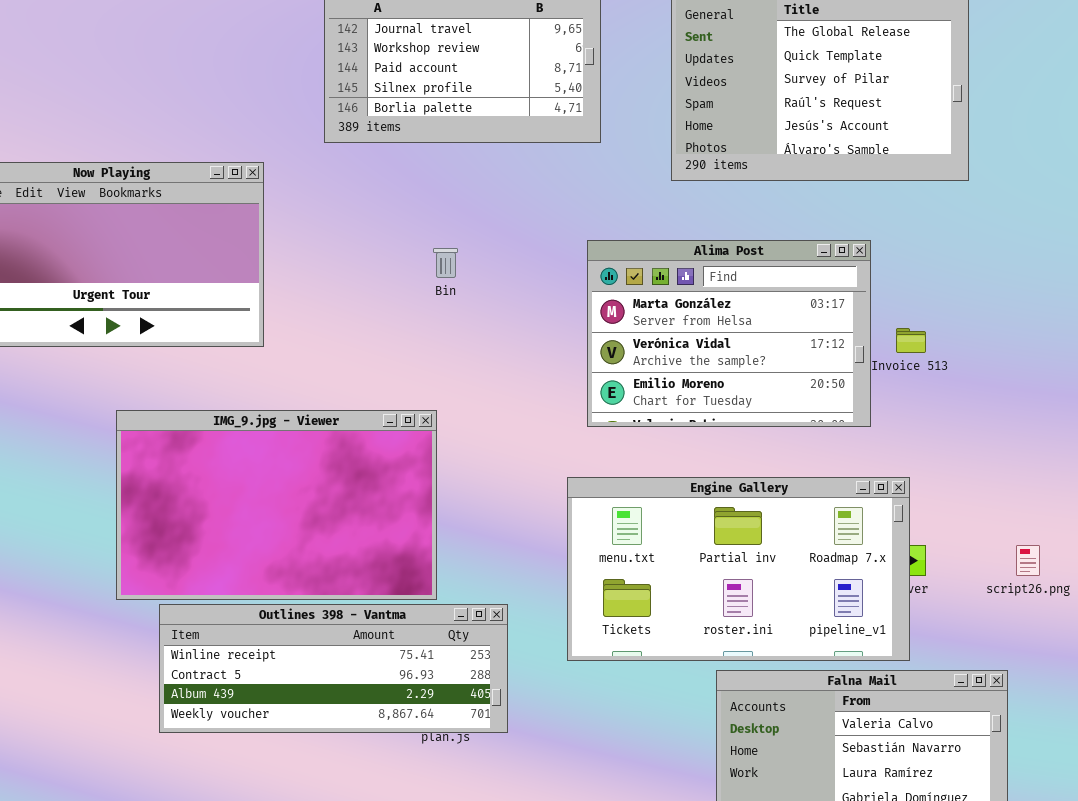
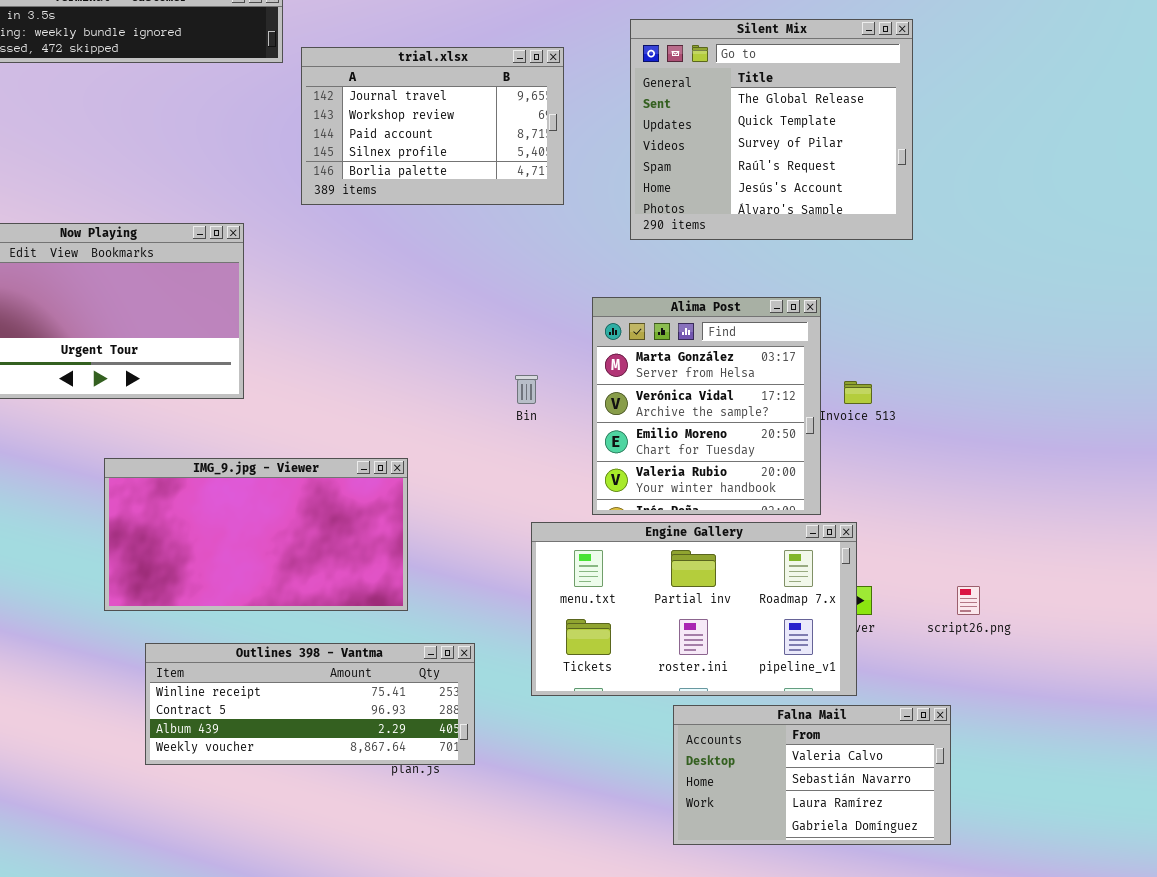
Alima Post: [587,240,871,427] -> [592,297,821,515], resized
Bin: [433,248,458,278] -> [515,375,538,404], moved
IMG_9.jpg - Viewer: [116,410,437,600] -> [104,458,408,611], resized

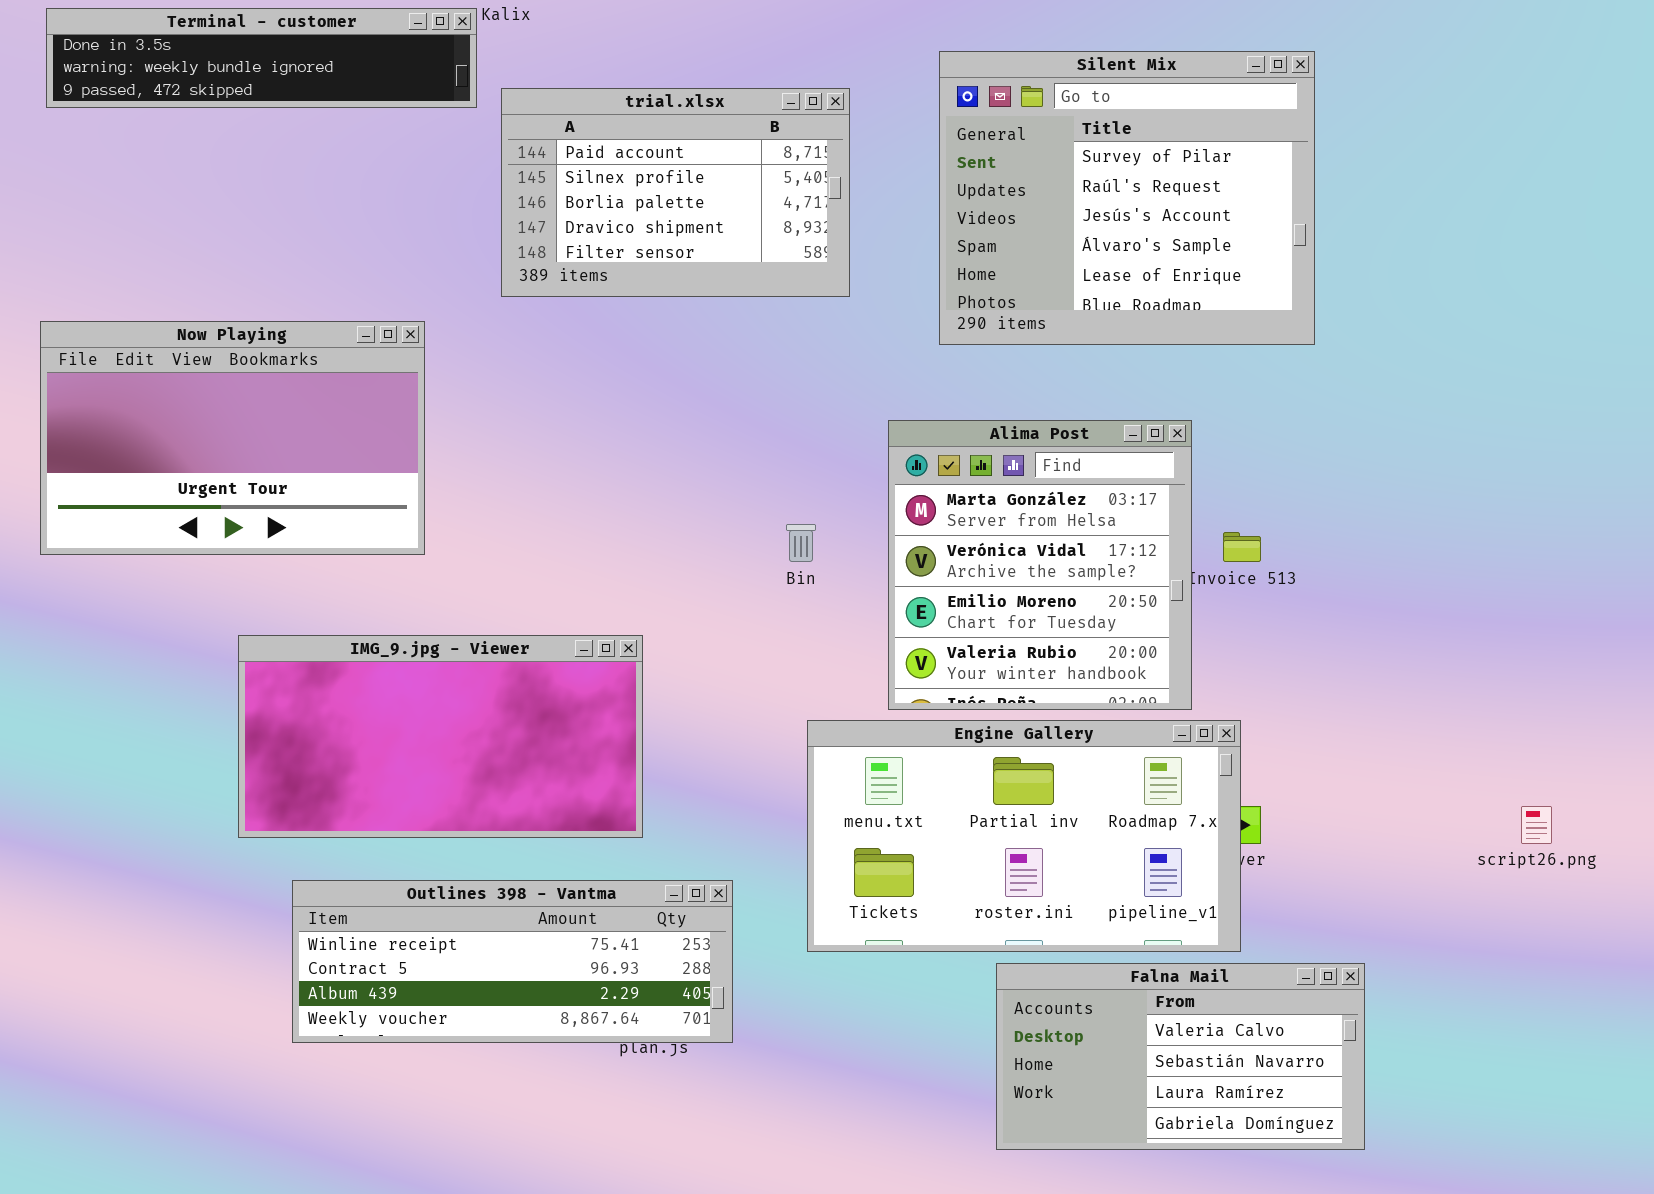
Silent Mix: [630,19,913,240] -> [939,51,1315,345], scrolled down 2 rows
trial.xlsx: [301,47,564,205] -> [501,88,850,297], scrolled down 2 rows
script26.png: [957,586,980,615] -> [1521,806,1552,844], moved

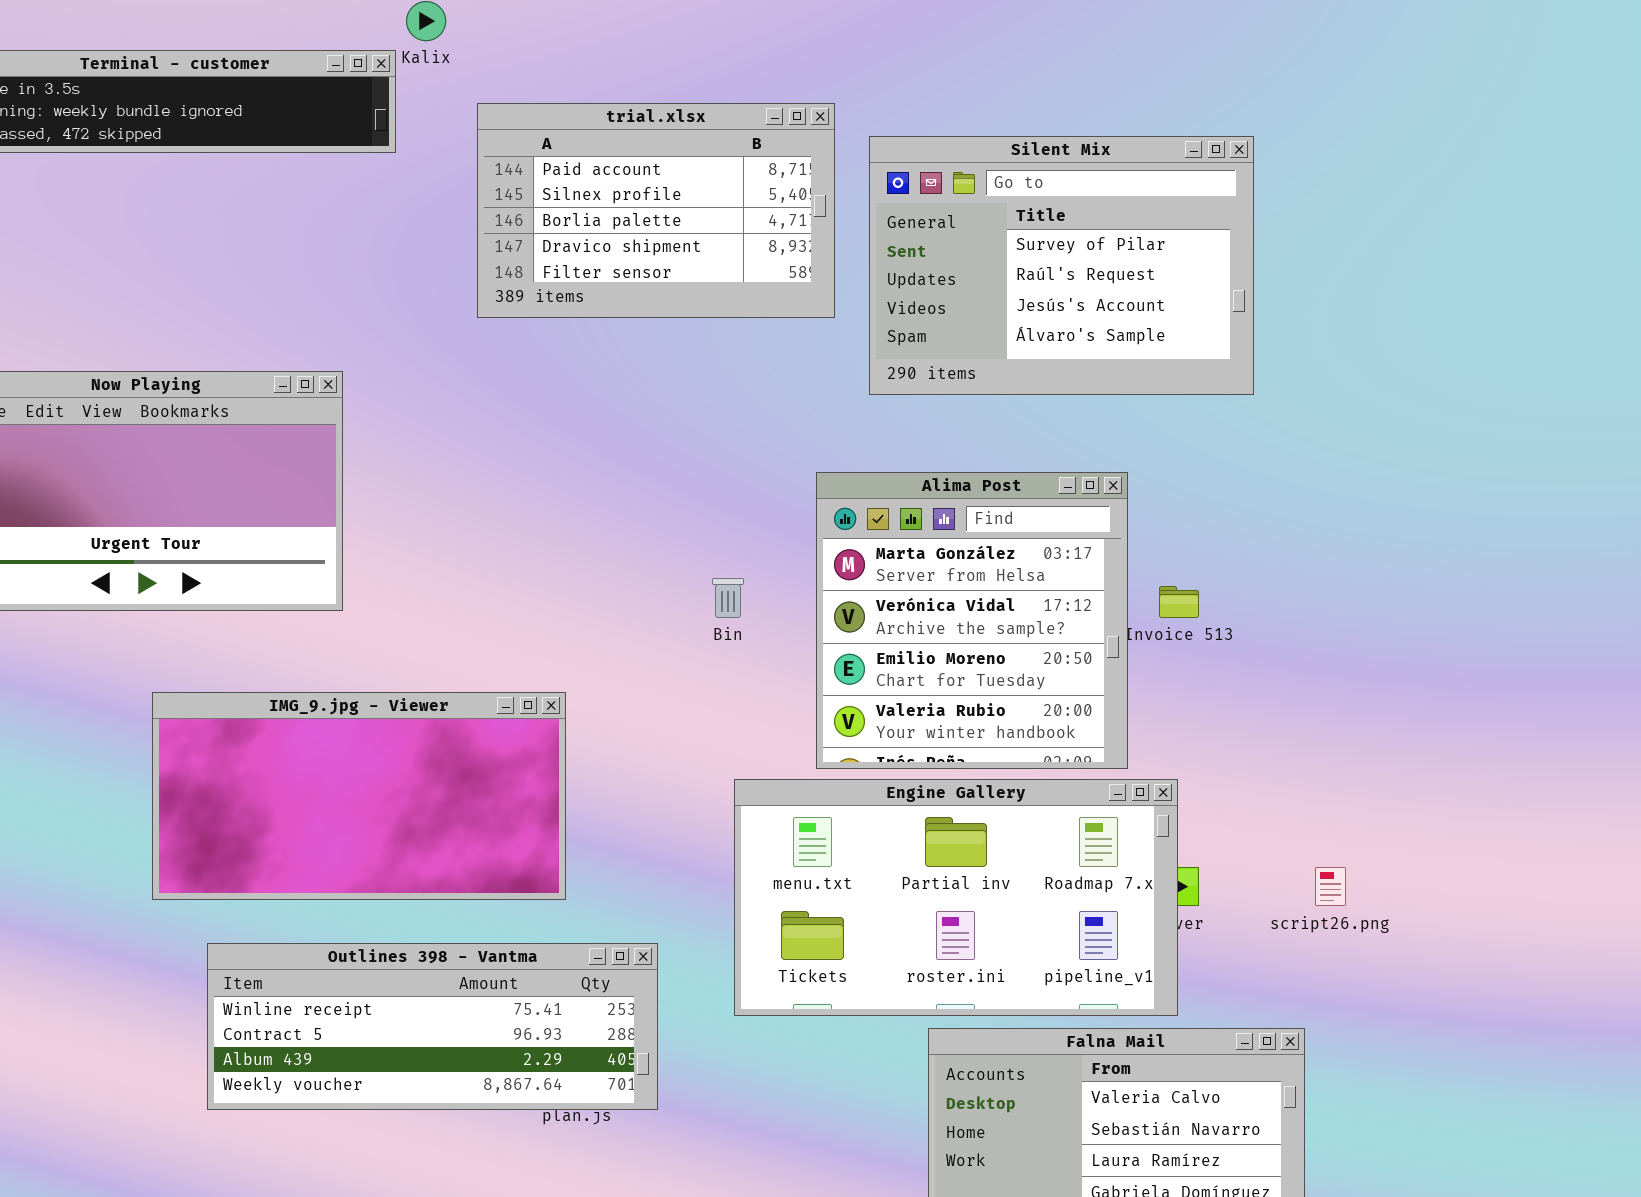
Silent Mix: [939,51,1315,345] -> [869,136,1254,395], resized
trial.xlsx: [501,88,850,297] -> [477,103,835,318], moved
script26.png: [1521,806,1552,844] -> [1315,867,1346,906], moved

